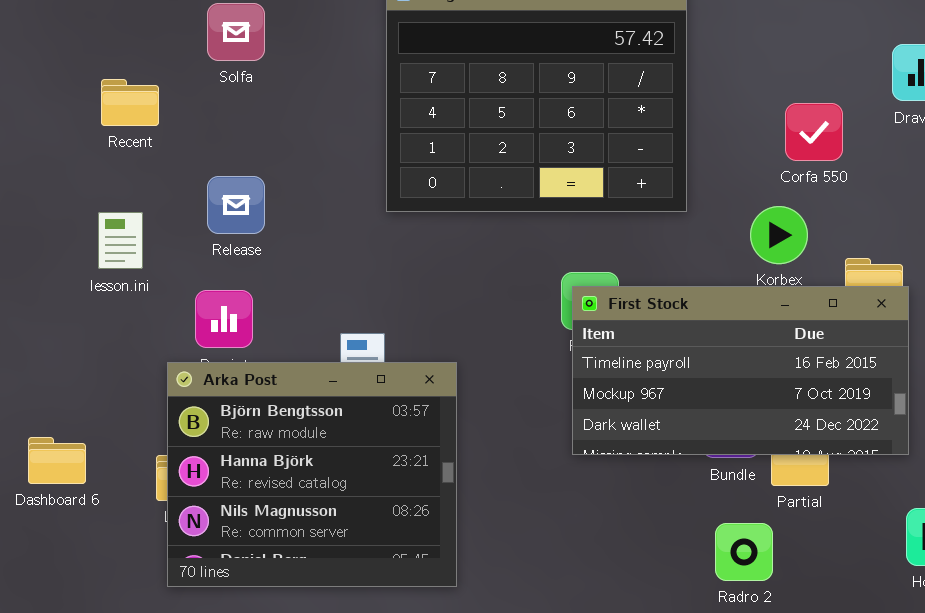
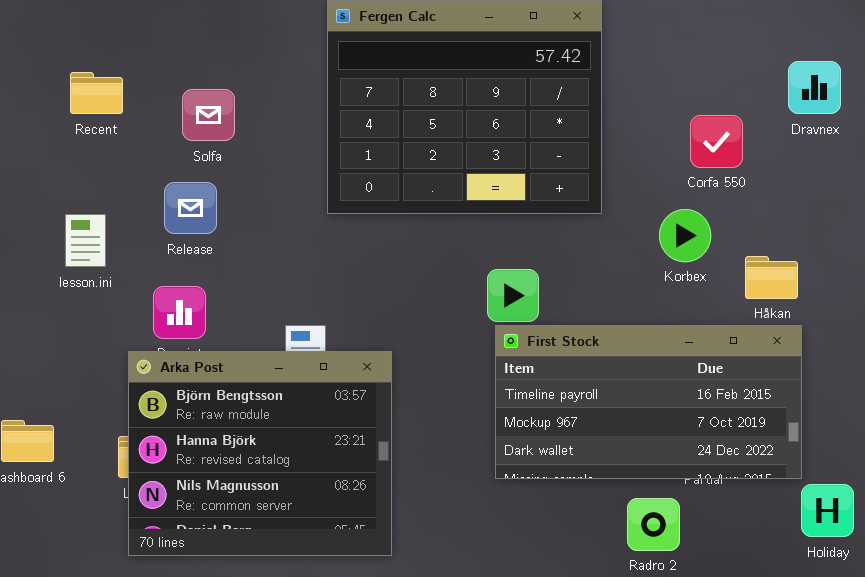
Solfa: [207,3,265,61] -> [182,89,235,141], moved
Recent: [101,79,159,126] -> [70,72,123,114], moved
First Stock: [572,286,909,455] -> [495,325,802,479], moved

